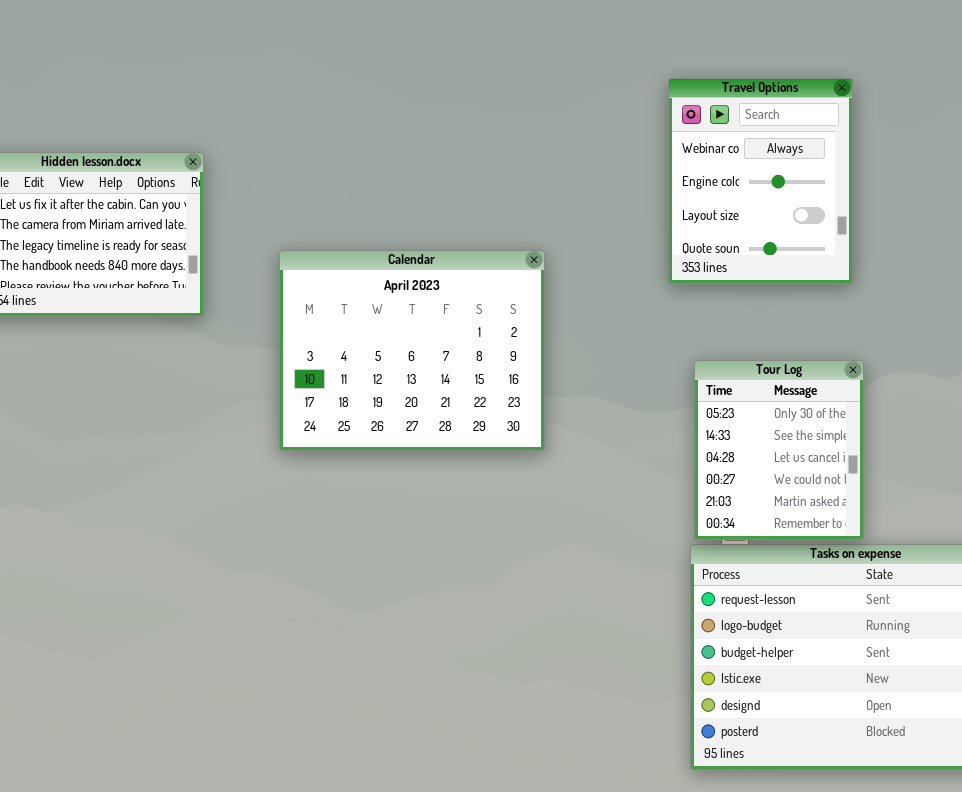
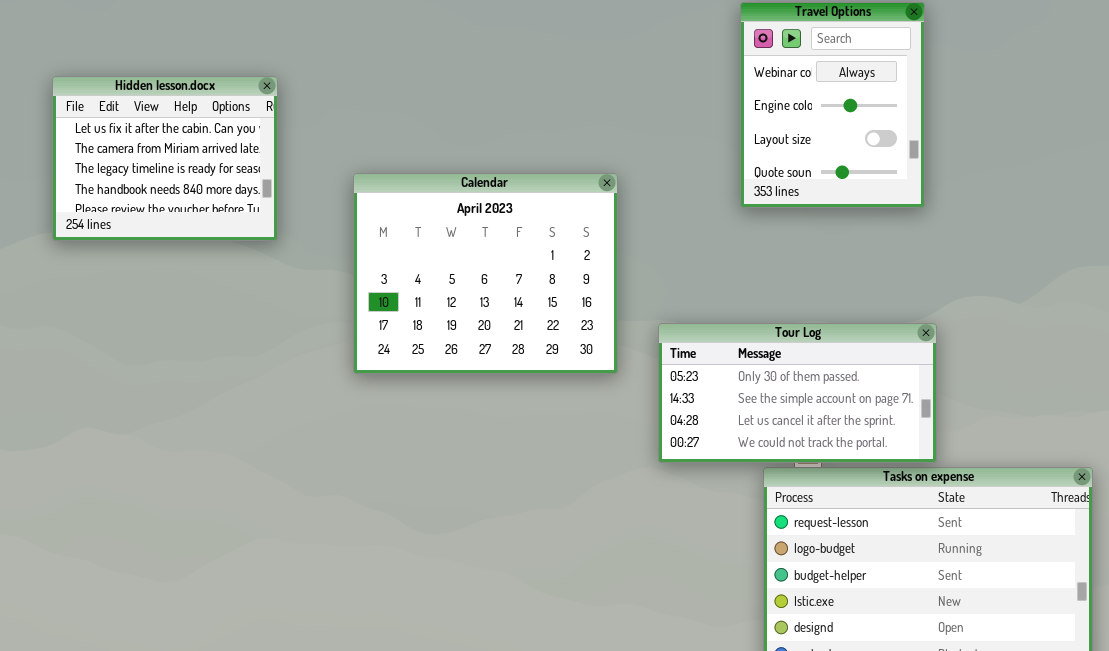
Tour Log: [694,360,864,540] -> [658,323,937,463], resized

